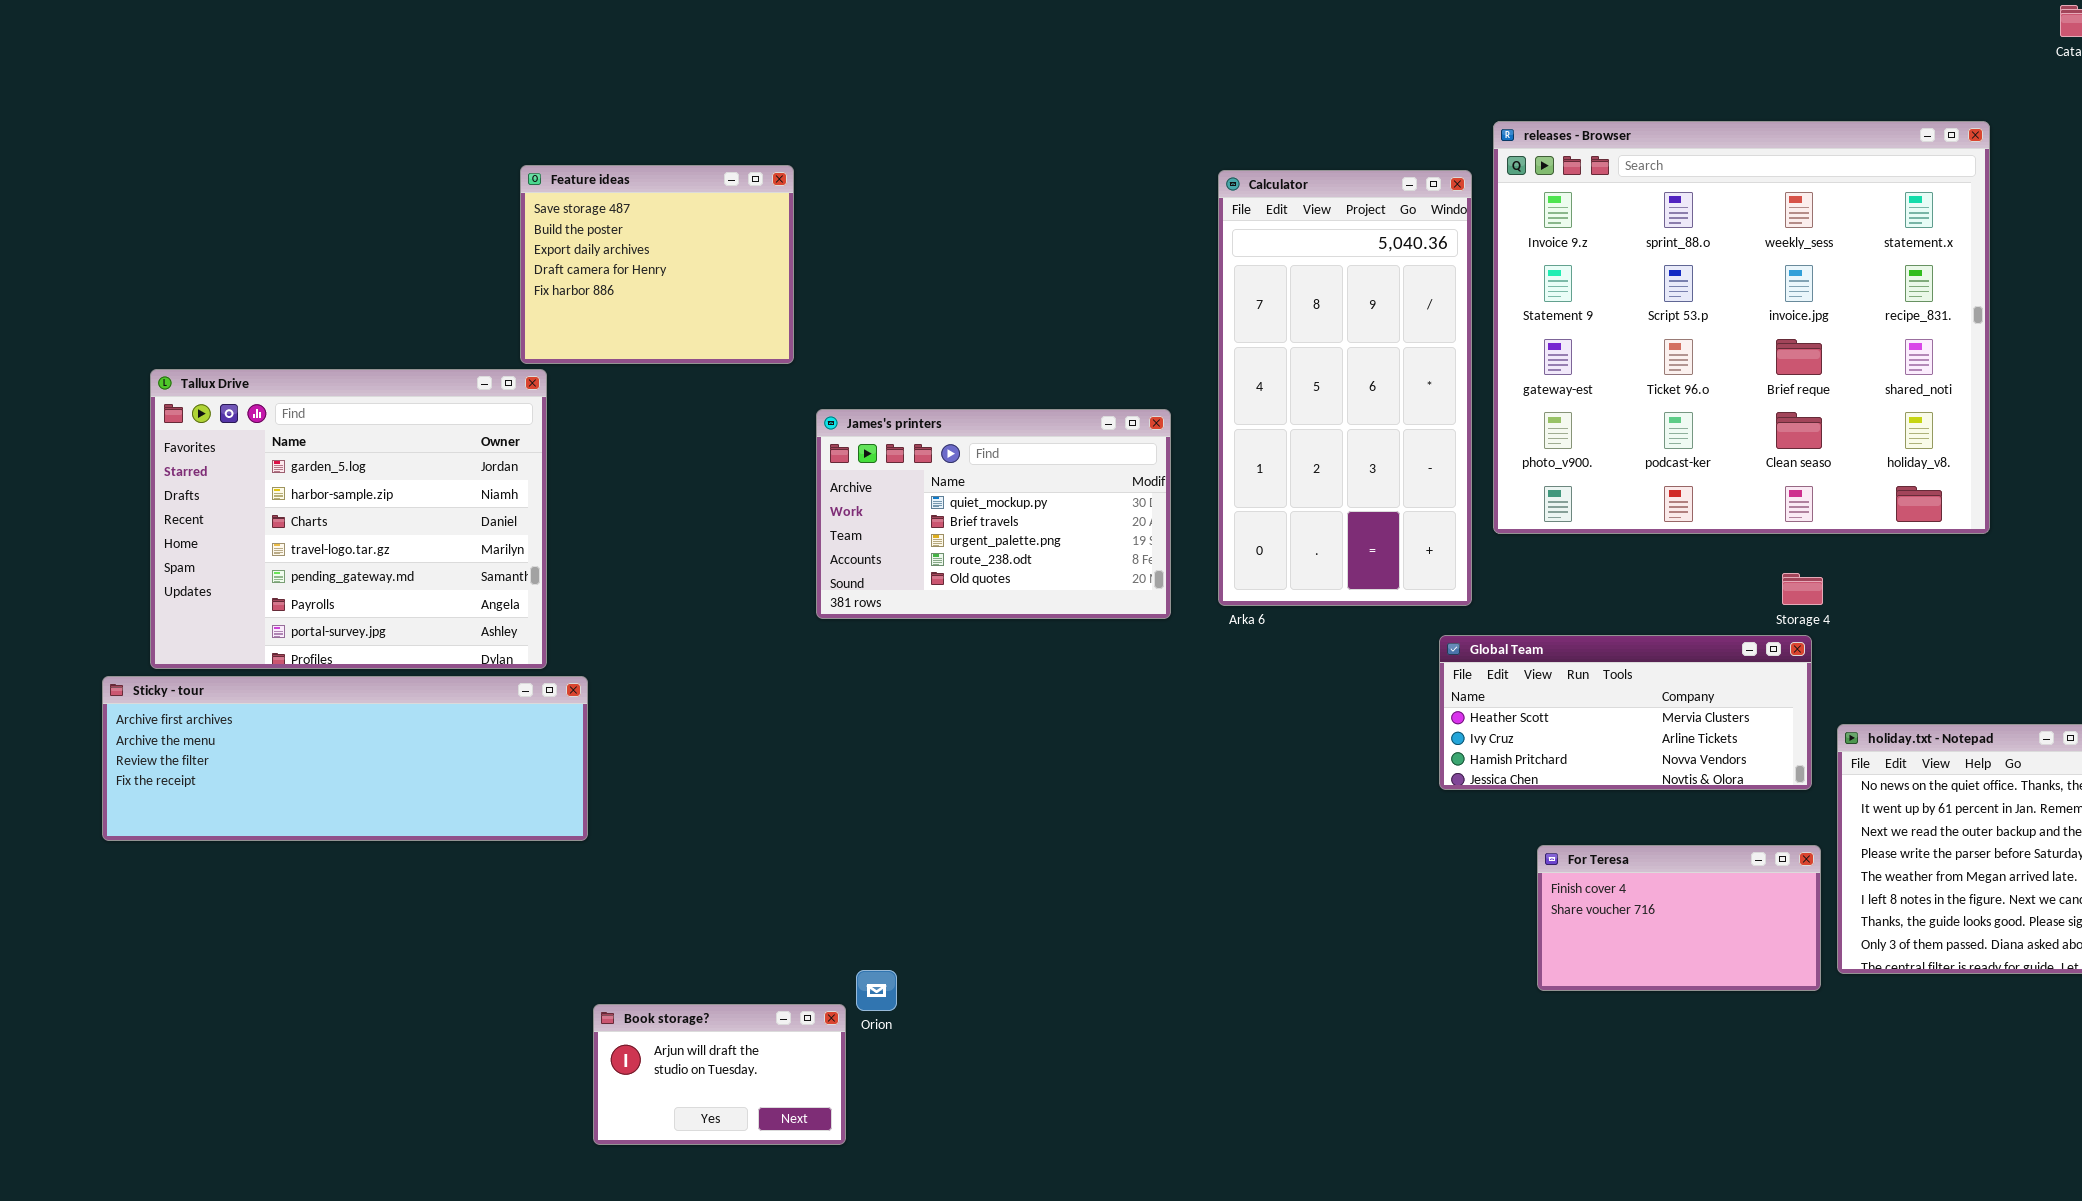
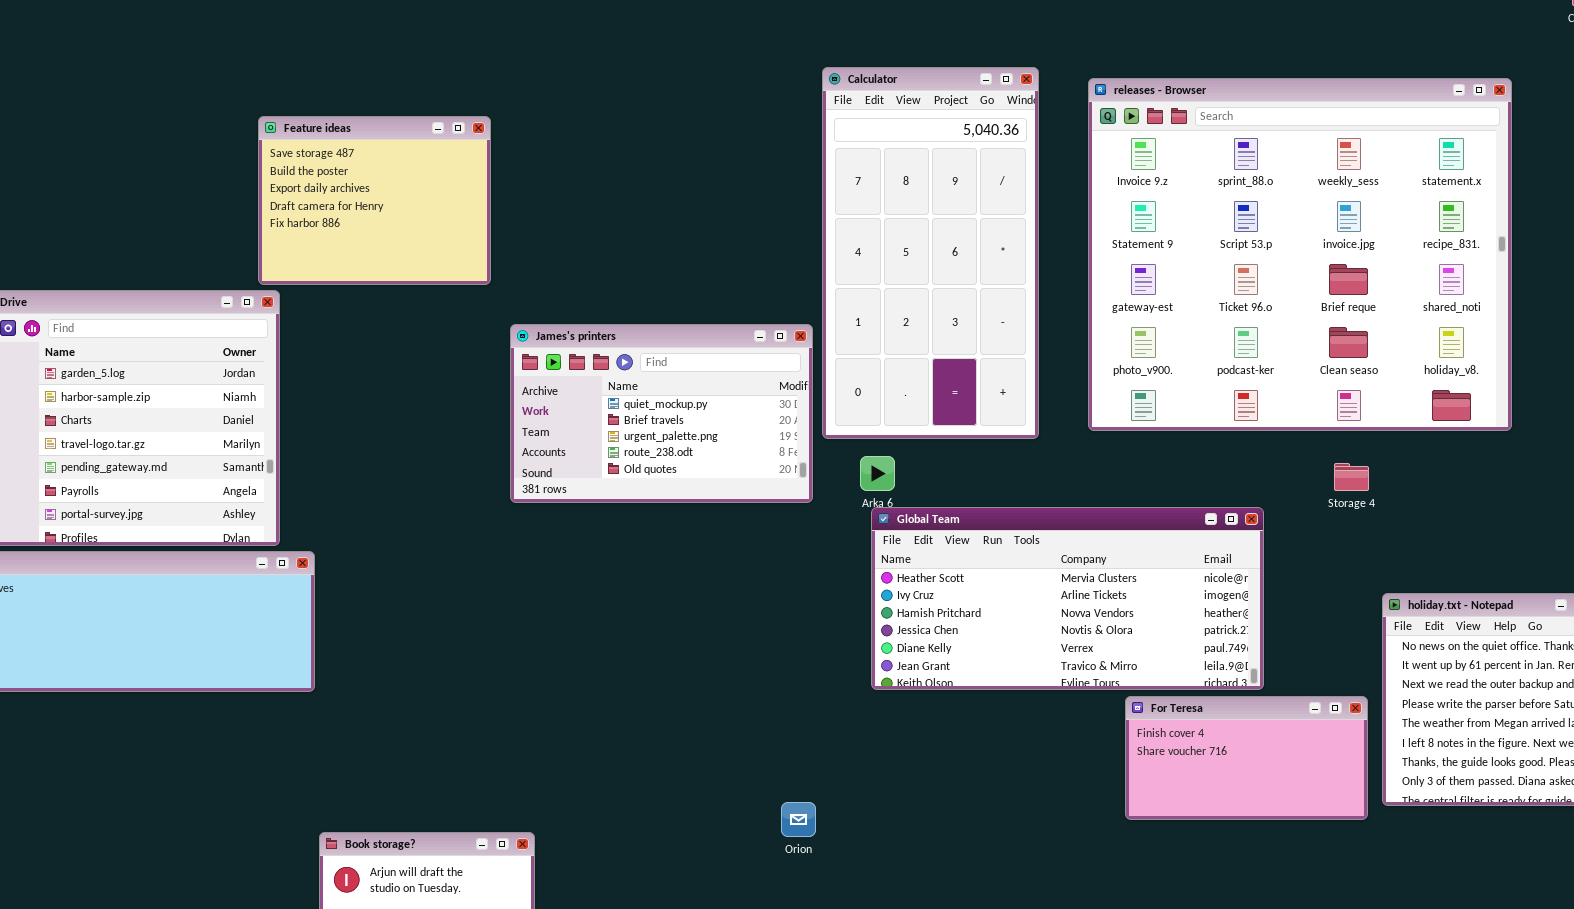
Calculator: [1218,170,1472,606] -> [822,67,1039,439], moved
Global Team: [1439,635,1812,790] -> [871,507,1264,690], moved, resized
Orion: [856,970,897,1011] -> [781,802,816,837], moved

